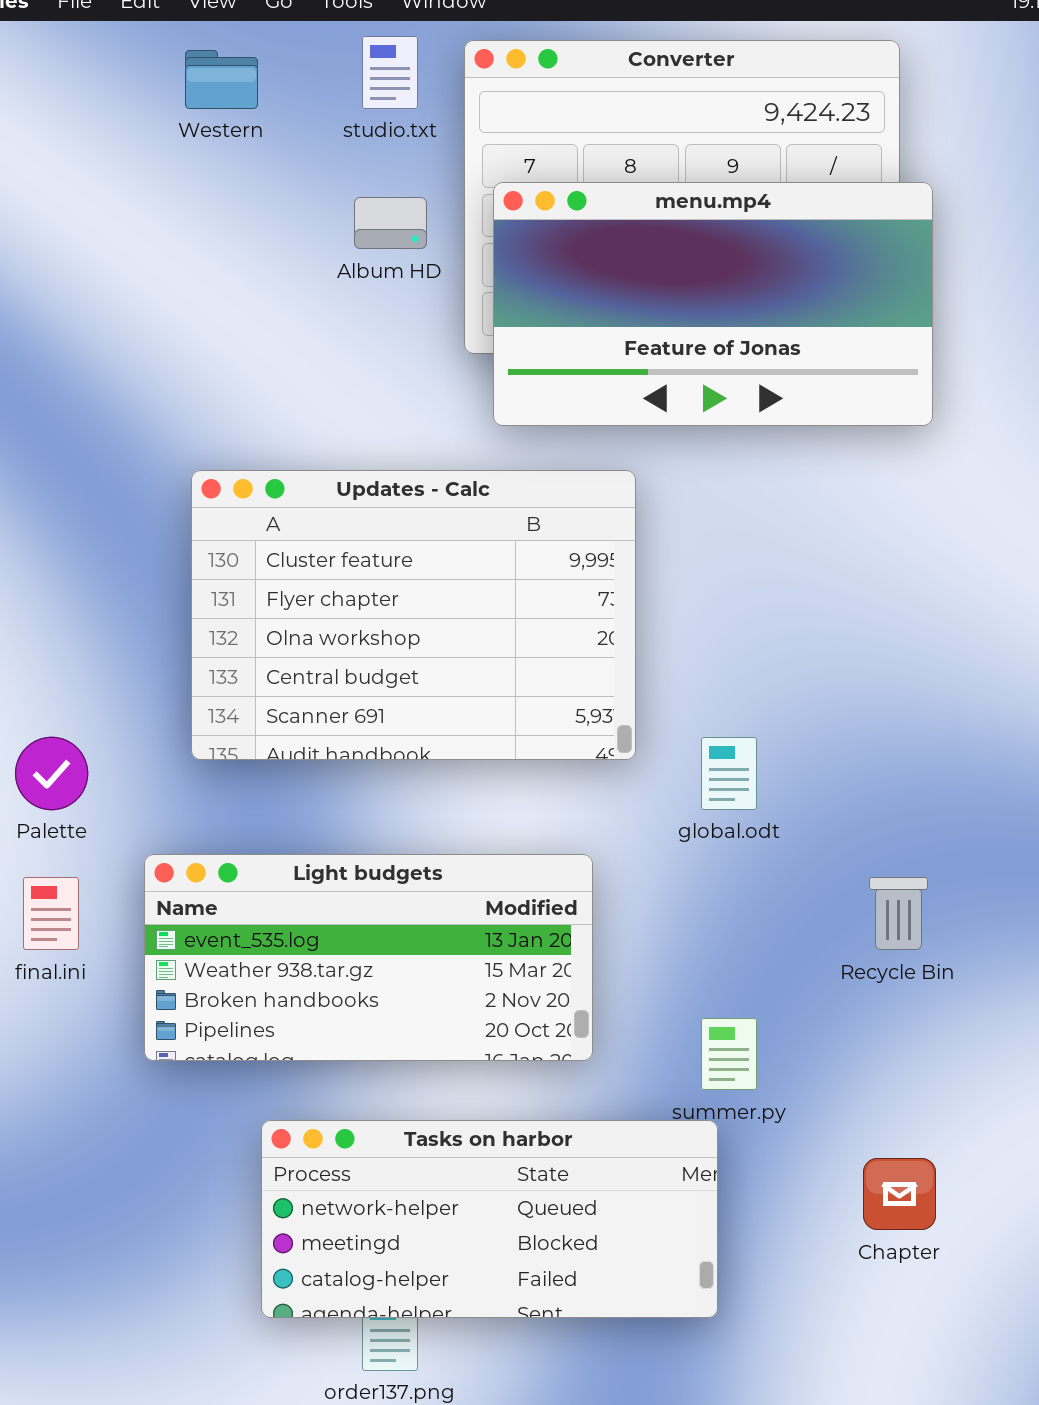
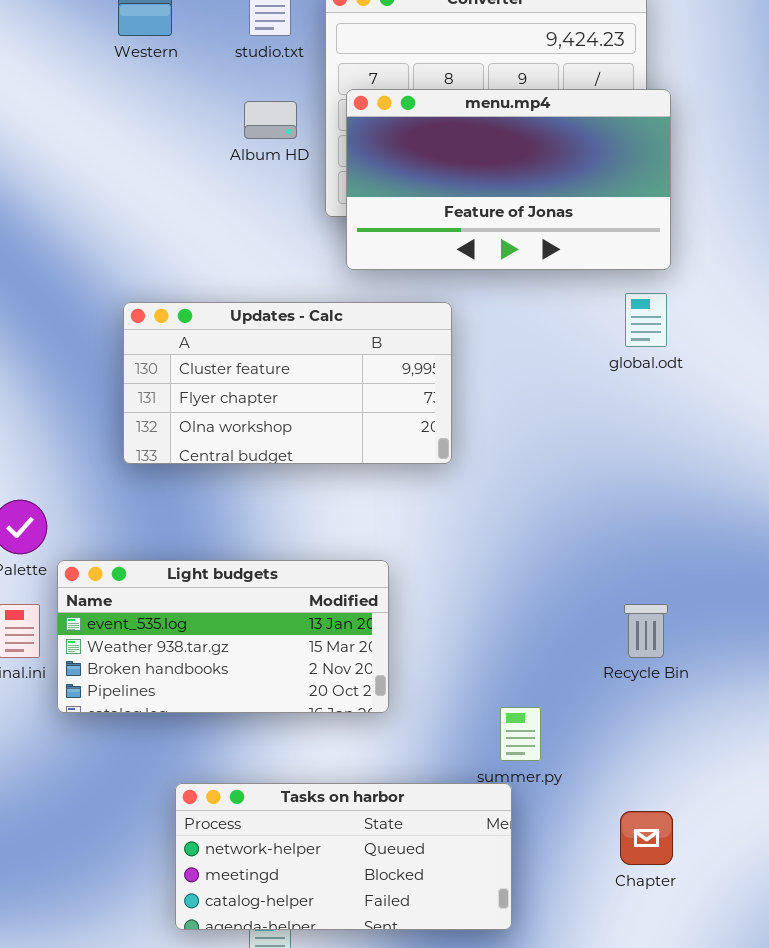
Updates - Calc: [191,470,636,760] -> [123,302,452,464], resized
global.odt: [701,737,757,810] -> [625,293,667,347], moved
Light budgets: [144,854,593,1061] -> [57,560,389,713], moved

